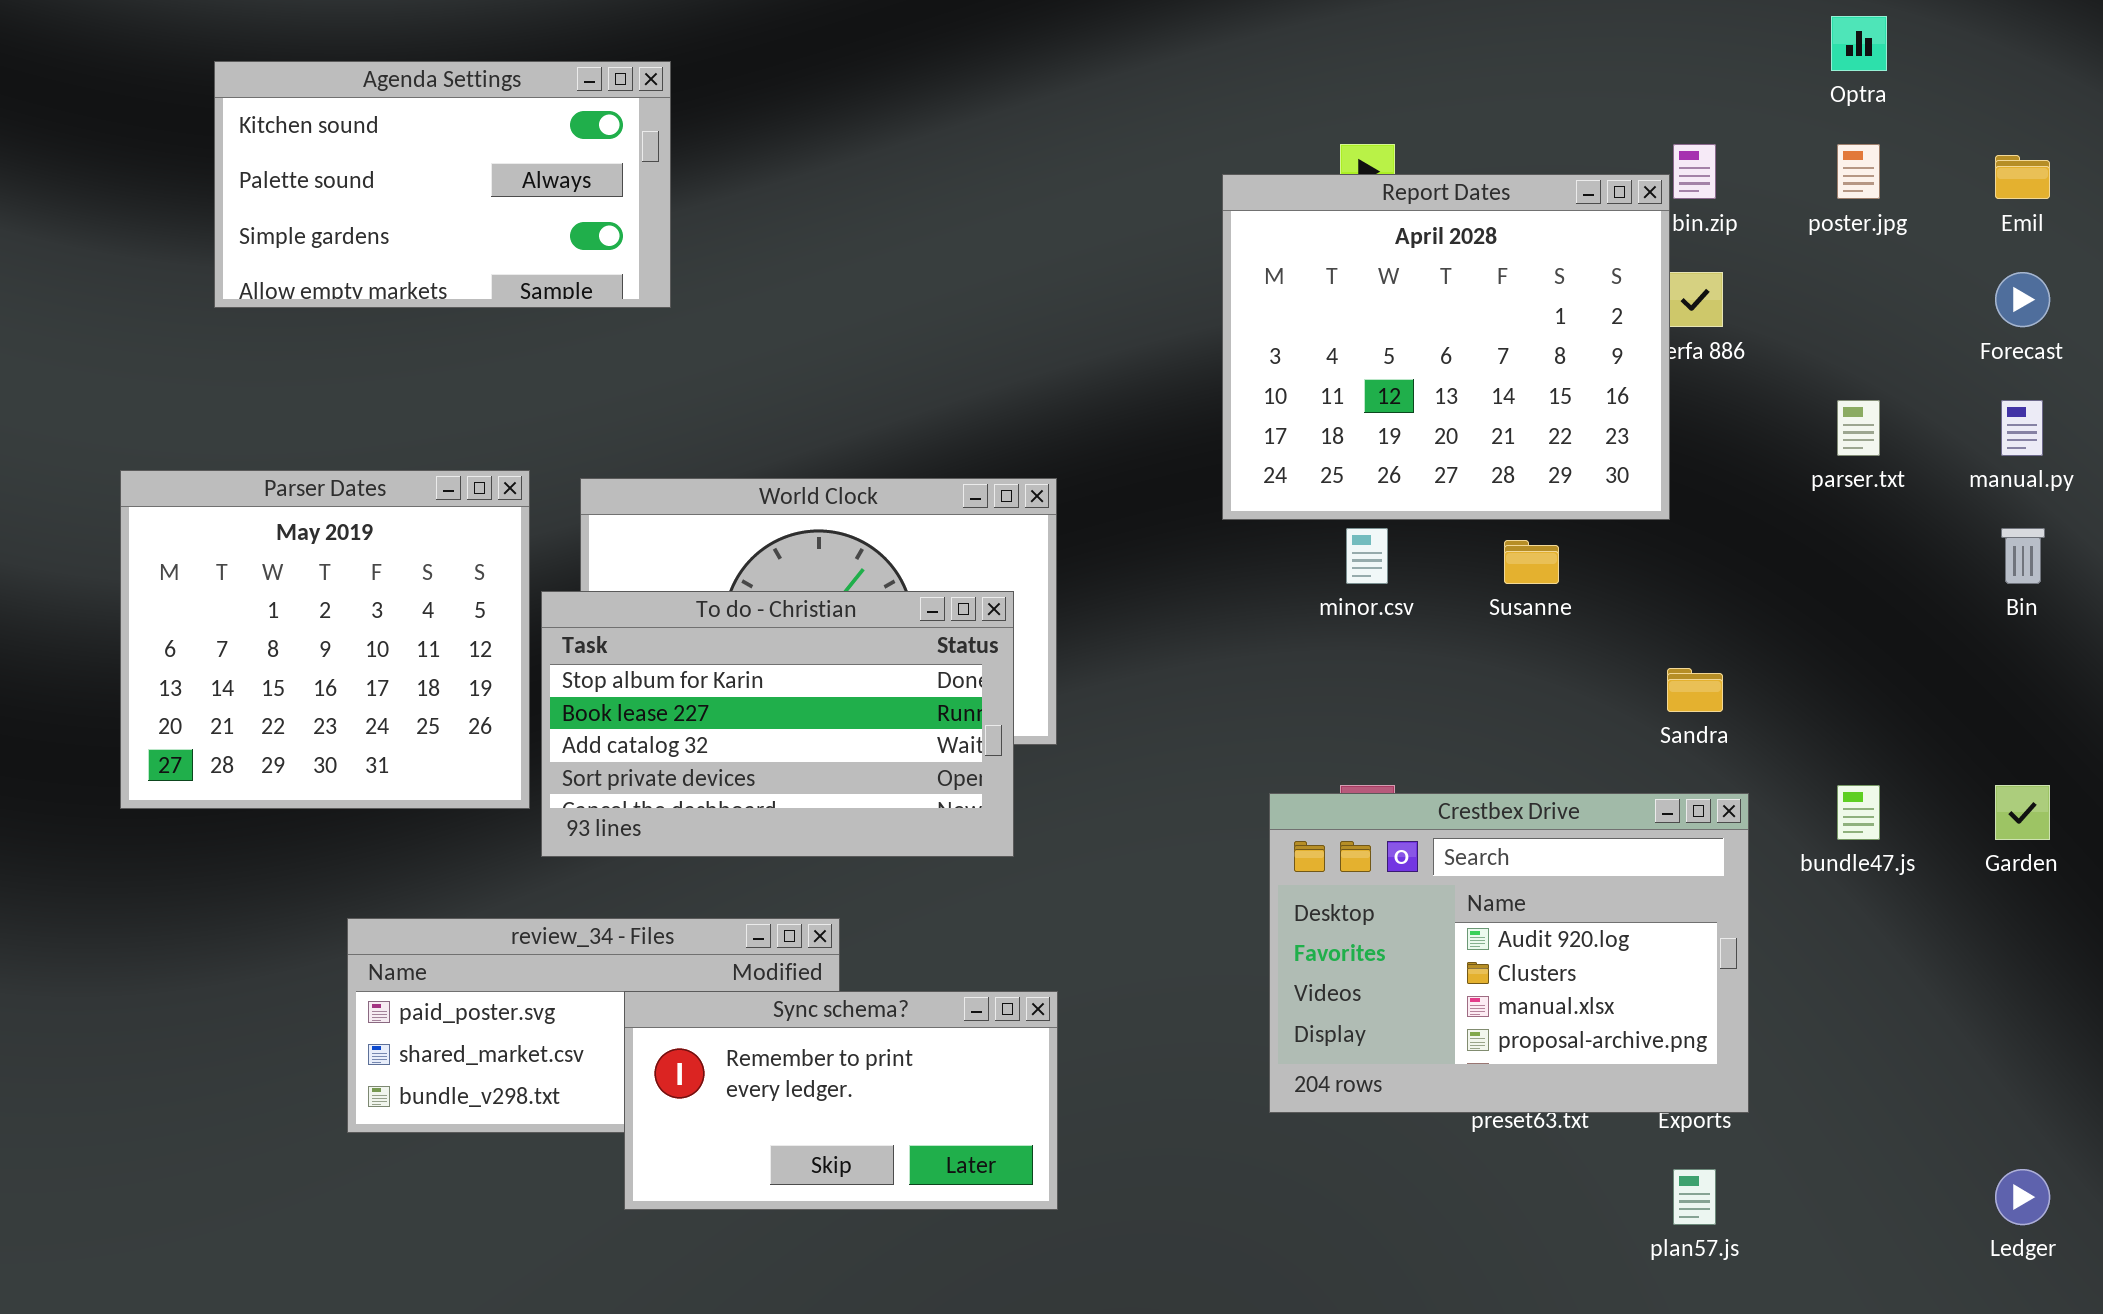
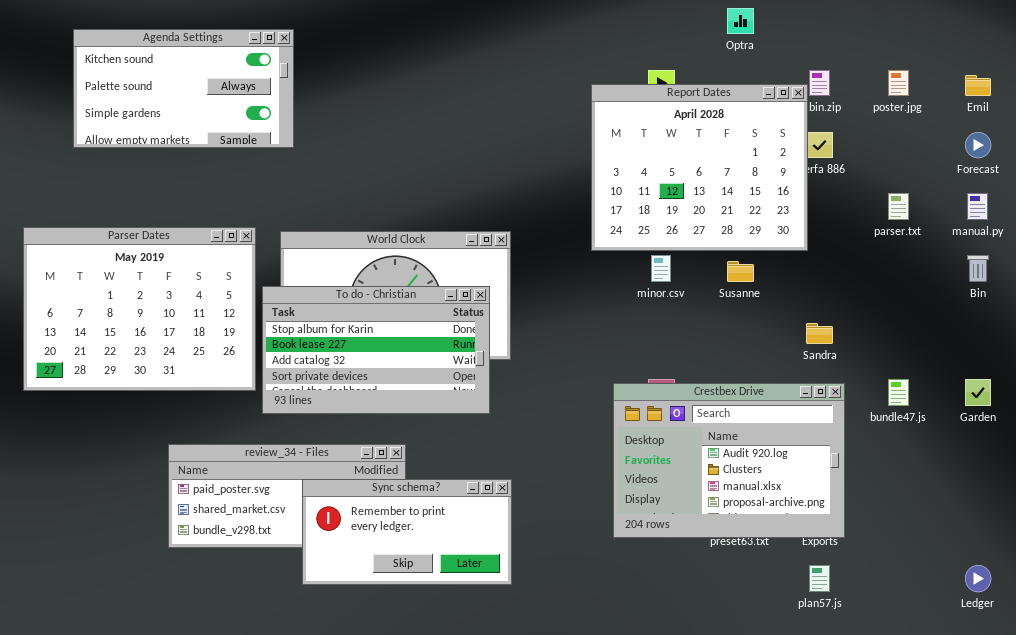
Optra: [1831,16,1887,71] -> [727,8,754,34], moved
Agenda Settings: [214,61,671,308] -> [73,29,294,148], moved
Parser Dates: [120,470,530,809] -> [23,227,256,391], resized

